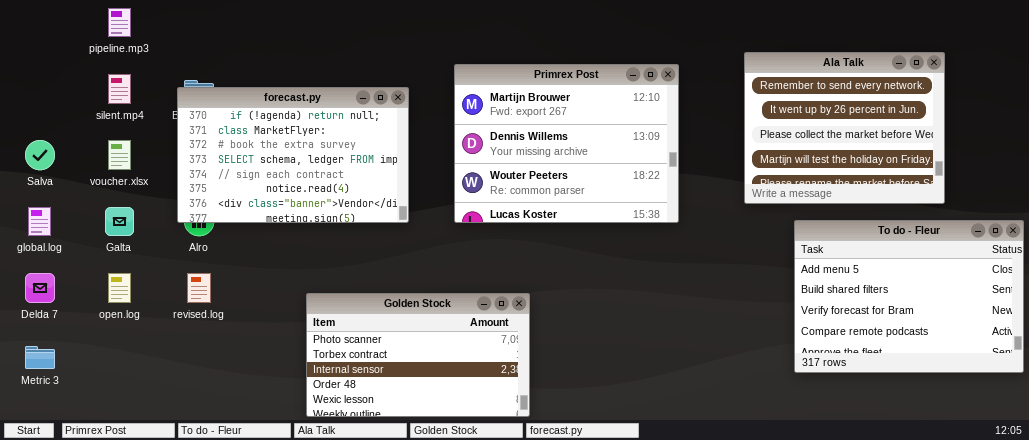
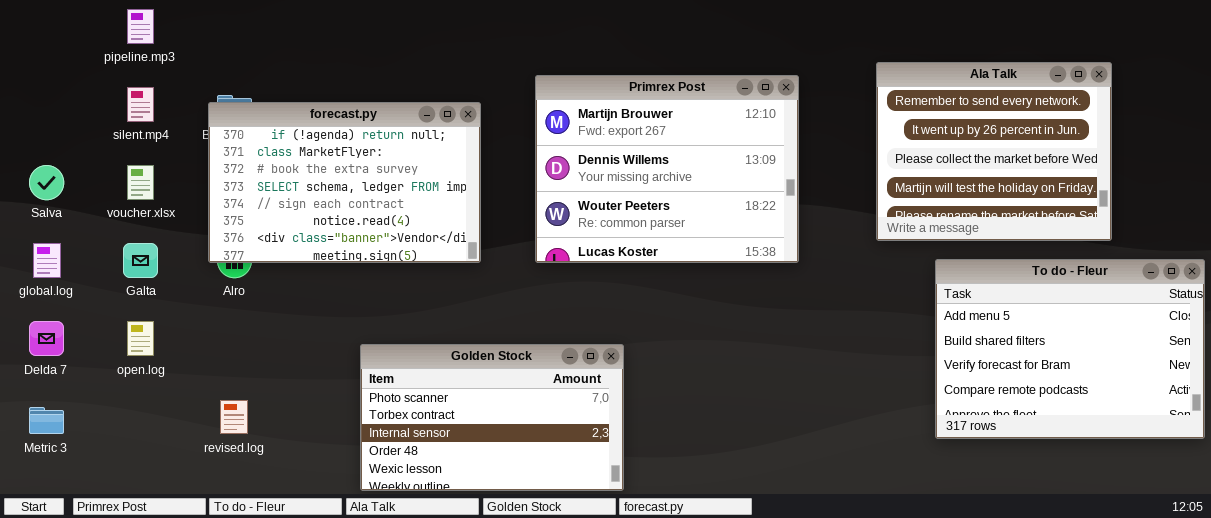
revised.log: [187,273,211,303] -> [220,400,248,434], moved

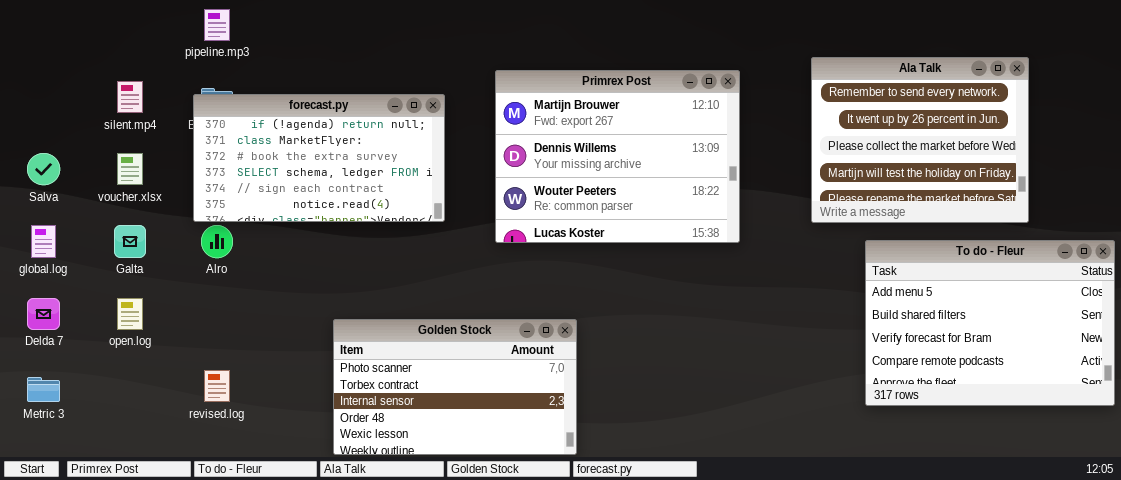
pipeline.mp3: [127,9,154,44] -> [204,9,230,41], moved
forecast.py: [208,102,481,263] -> [193,94,445,222], resized

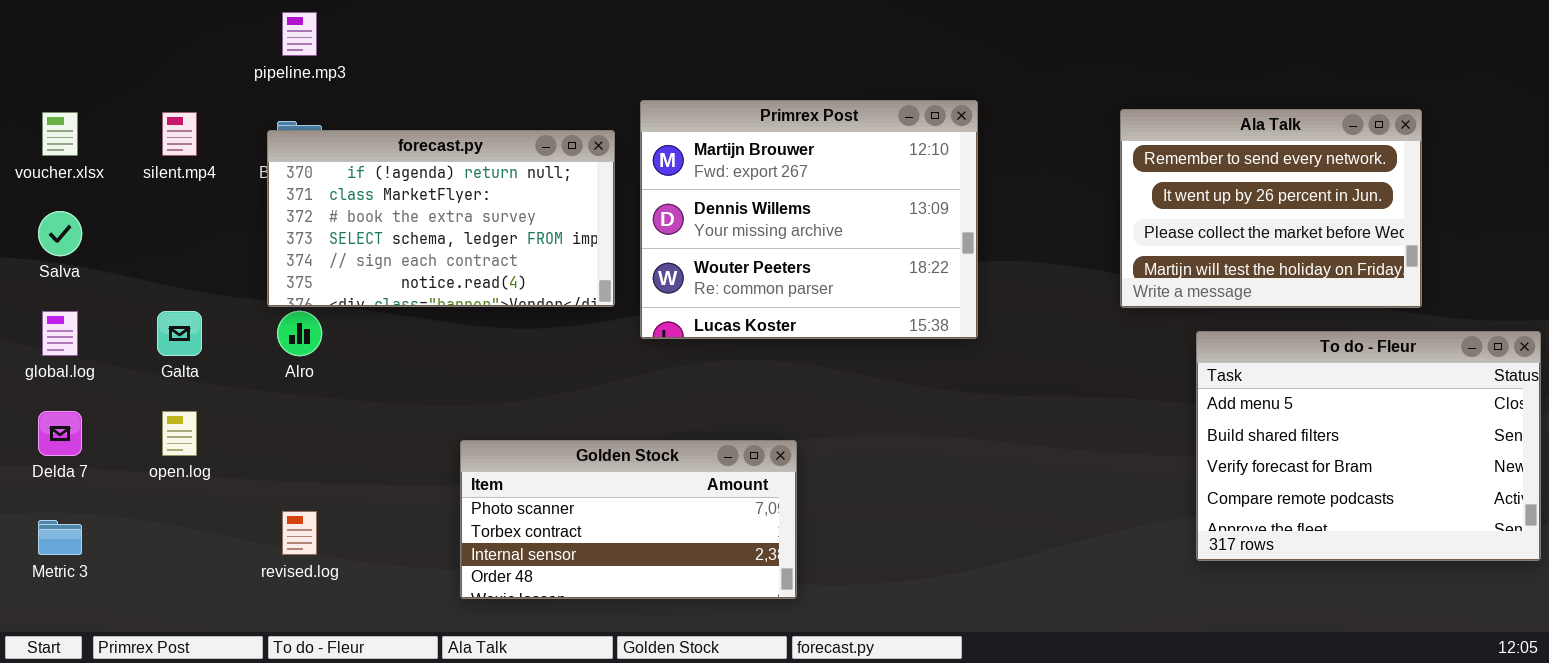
Ala Talk: [811,57,1029,223] -> [1120,109,1422,308], resized
Primrex Post: [495,70,740,243] -> [640,100,978,339], moved
voucher.xlsx: [117,153,143,185] -> [42,112,78,156], moved
Golden Stock: [333,319,577,455] -> [460,440,797,599], resized

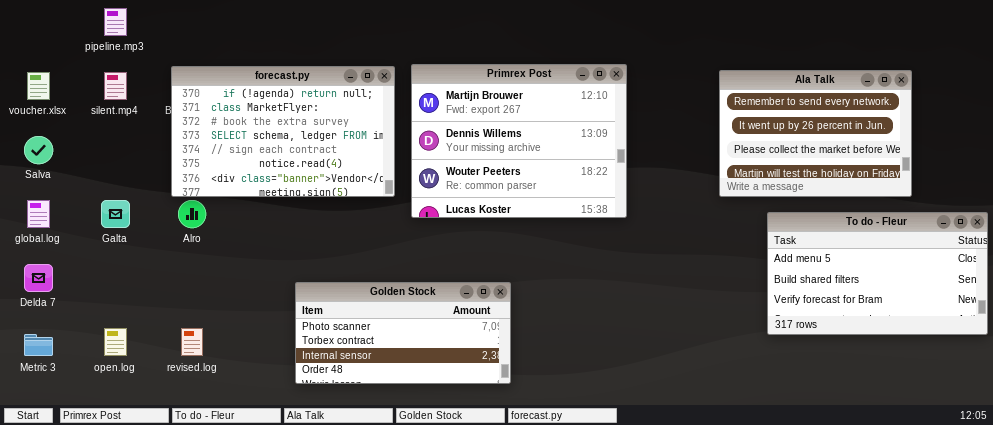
pipeline.mp3: [282,12,317,56] -> [104,8,127,36], moved
forecast.py: [267,130,615,307] -> [171,66,395,197], resized
To do - Fleur: [1196,331,1541,561] -> [767,212,988,335], resized
open.log: [162,411,197,456] -> [104,328,127,356], moved

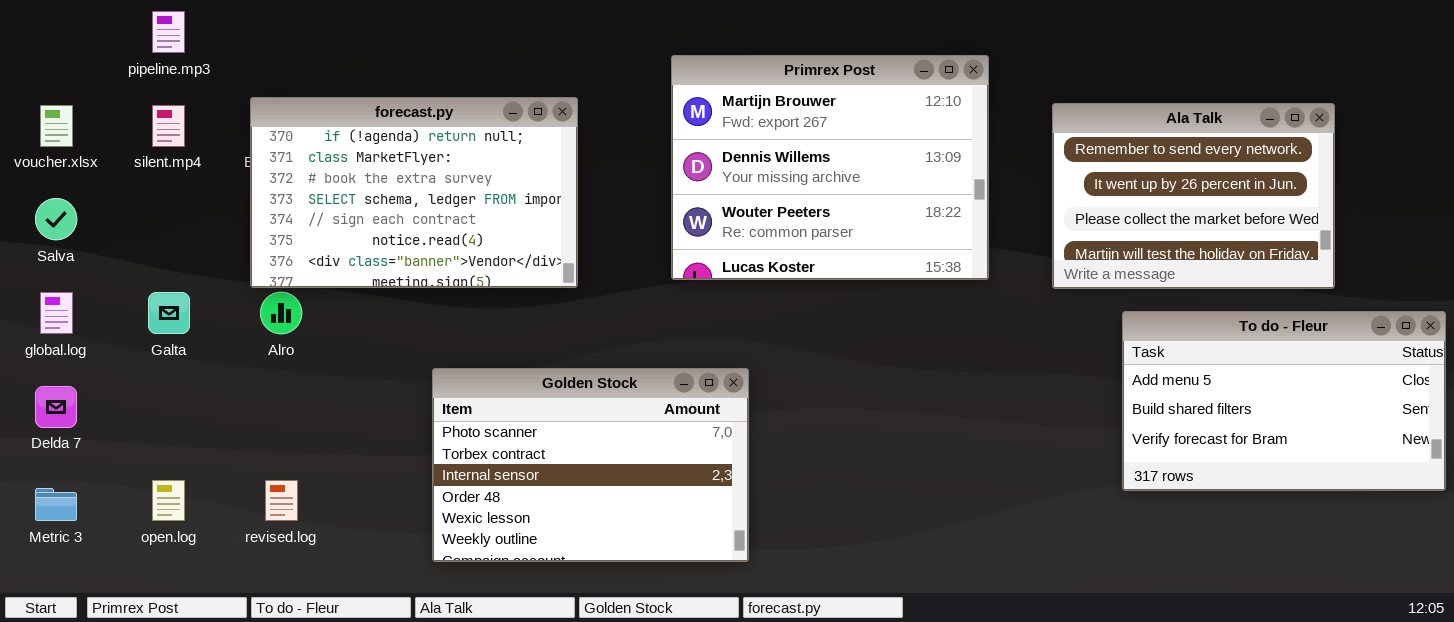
Primrex Post: [411,64,627,218] -> [671,55,989,280], moved
Golden Stock: [295,282,511,384] -> [432,368,749,562], resized

